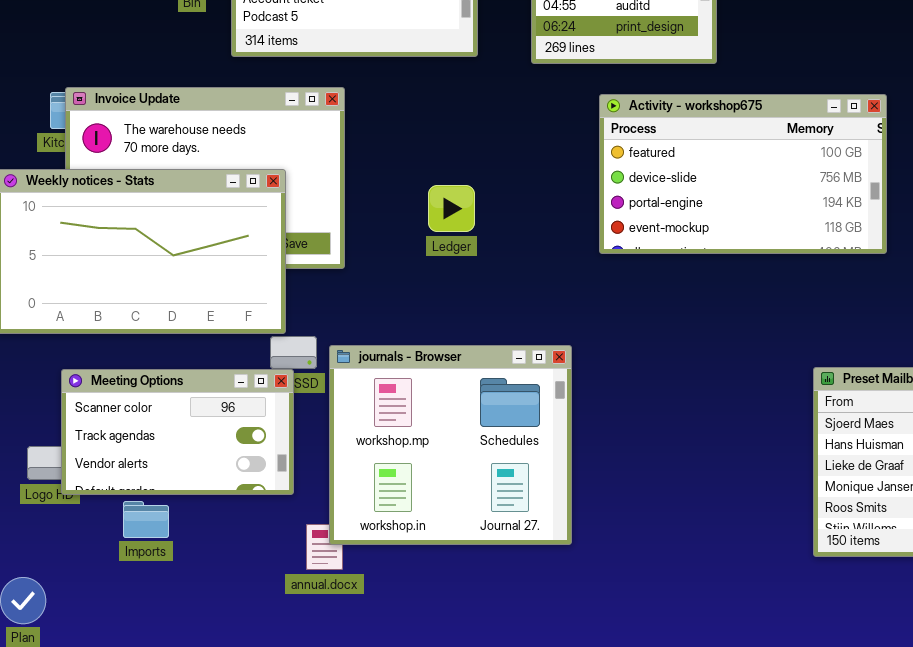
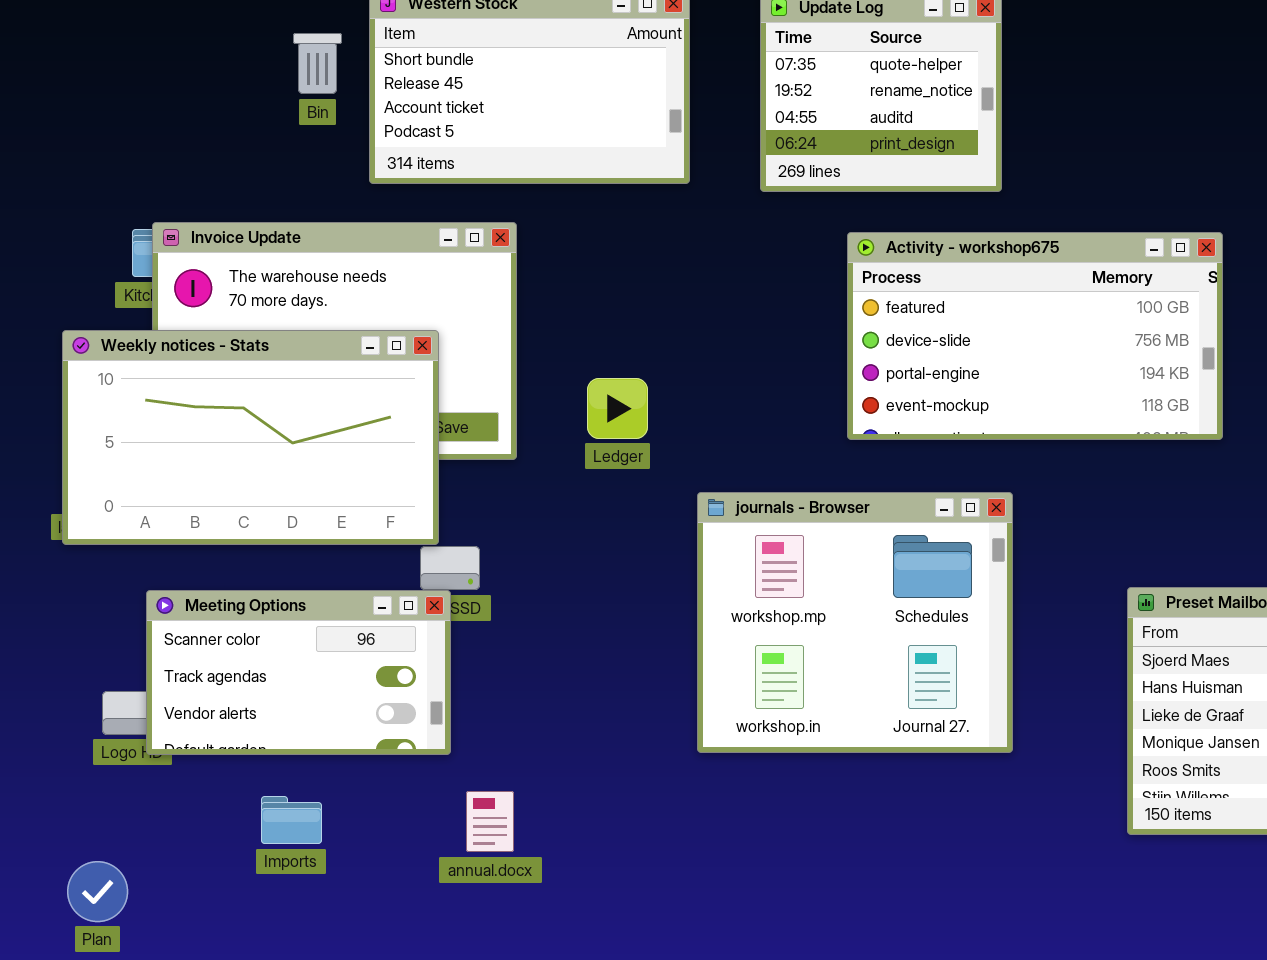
Ledger: [428,185,475,232] -> [587,378,648,439], moved
journals - Browser: [329,345,572,545] -> [697,492,1013,753], moved
Imports: [123,501,169,538] -> [261,796,322,844], moved

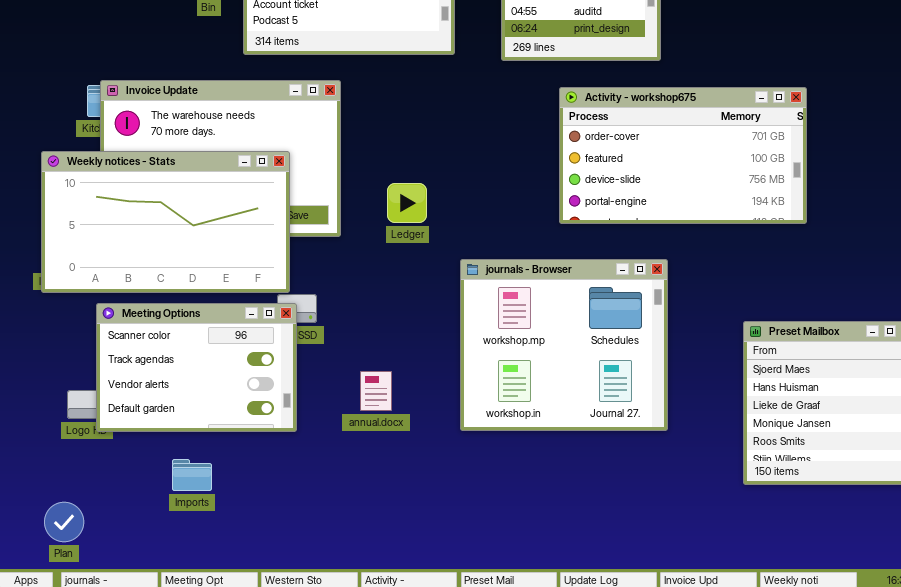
Activity - workshop675: [847,232,1223,440] -> [559,87,807,224], scrolled up 1 row
Meeting Options: [146,590,451,755] -> [96,303,297,432], resized
annual.docx: [466,791,514,852] -> [360,371,392,411], moved

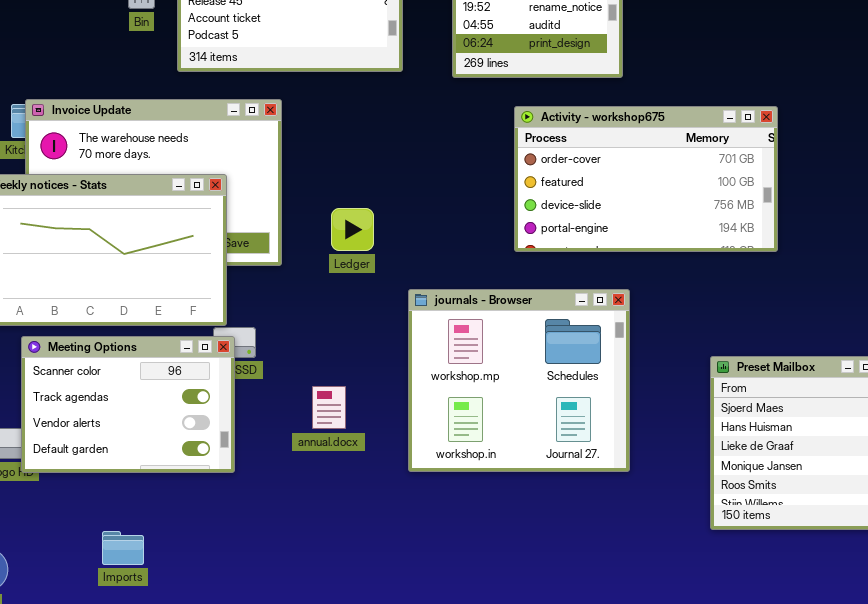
annual.docx: [360,371,392,411] -> [312,386,346,429], moved
Imports: [172,459,212,491] -> [102,531,144,565], moved

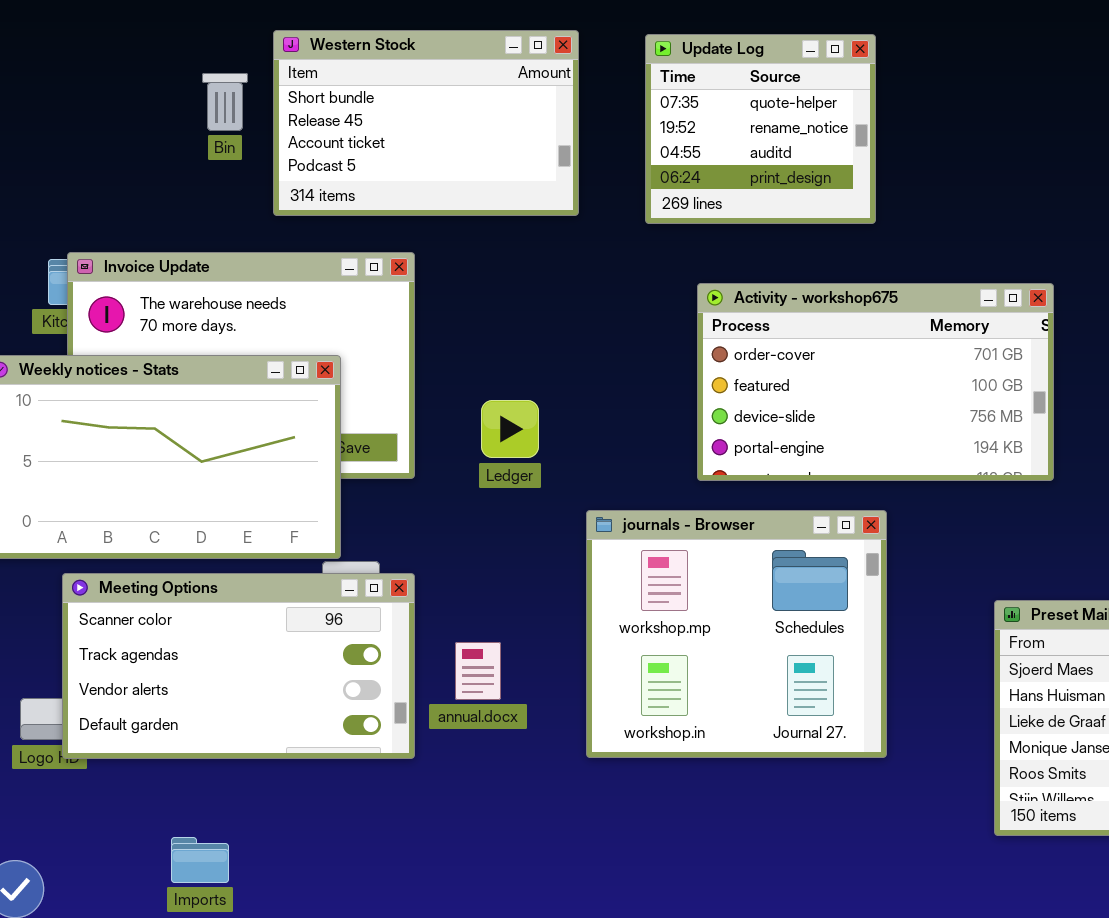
Activity - workshop675: [514,106,778,252] -> [697,283,1054,481], moved
Meeting Options: [21,336,235,473] -> [62,573,415,759], resized

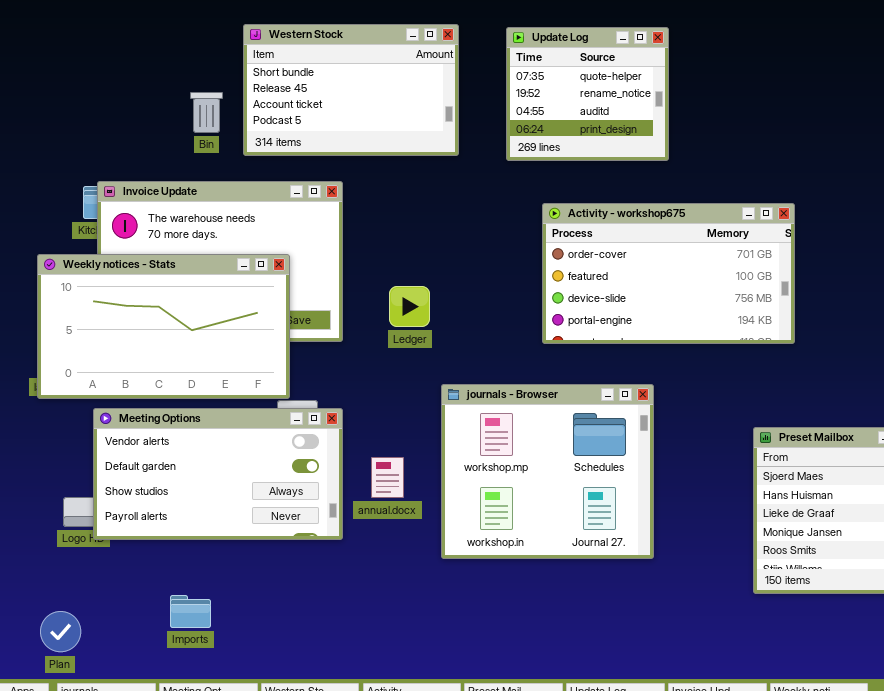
Bin: [202,73,248,131] -> [190,92,223,133], moved
journals - Browser: [586,510,887,758] -> [441,384,654,559], moved
Meeting Options: [62,573,415,759] -> [93,408,343,540], scrolled down 2 rows

